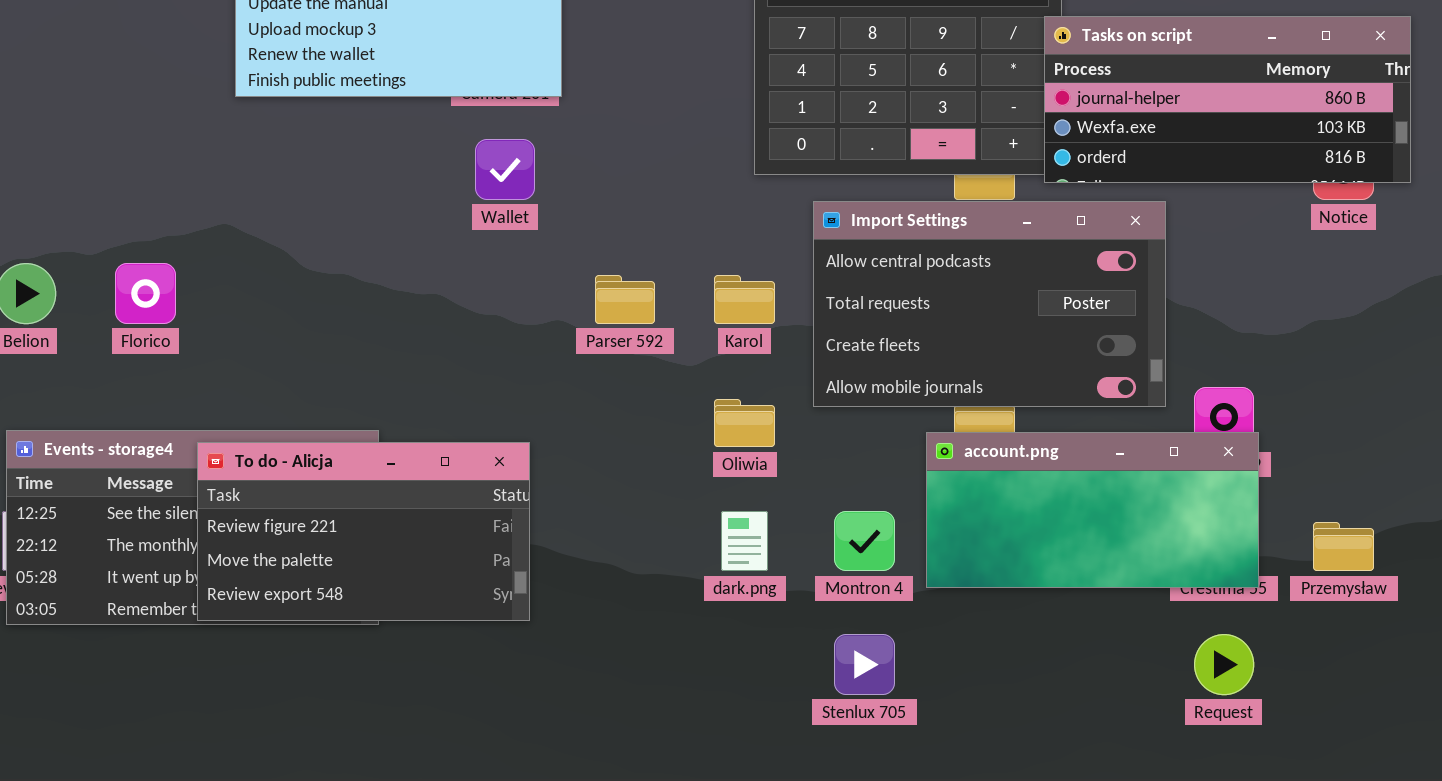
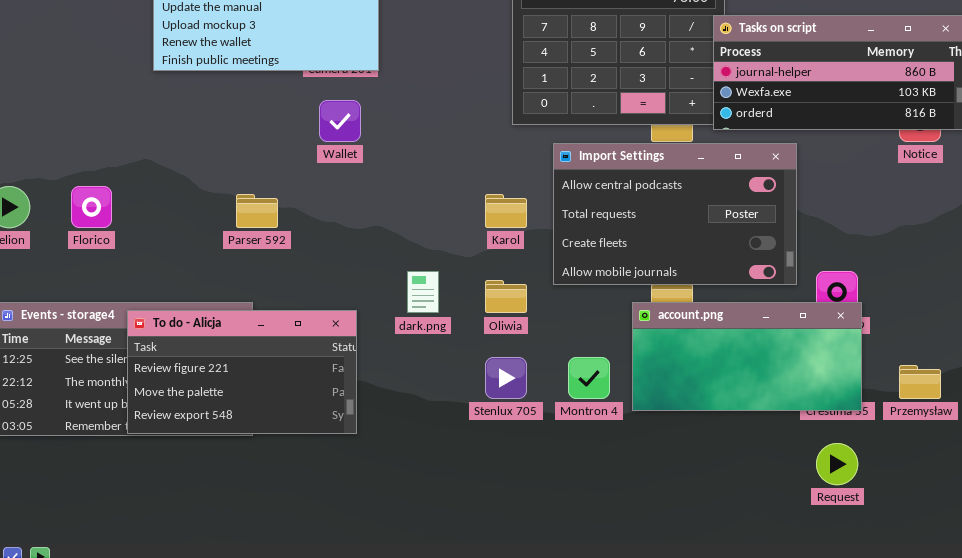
Parser 592: [595,275,655,324] -> [236,194,278,228], moved
dark.png: [721,511,768,571] -> [407,271,439,313], moved
Stenlux 705: [834,634,895,695] -> [485,357,527,399], moved

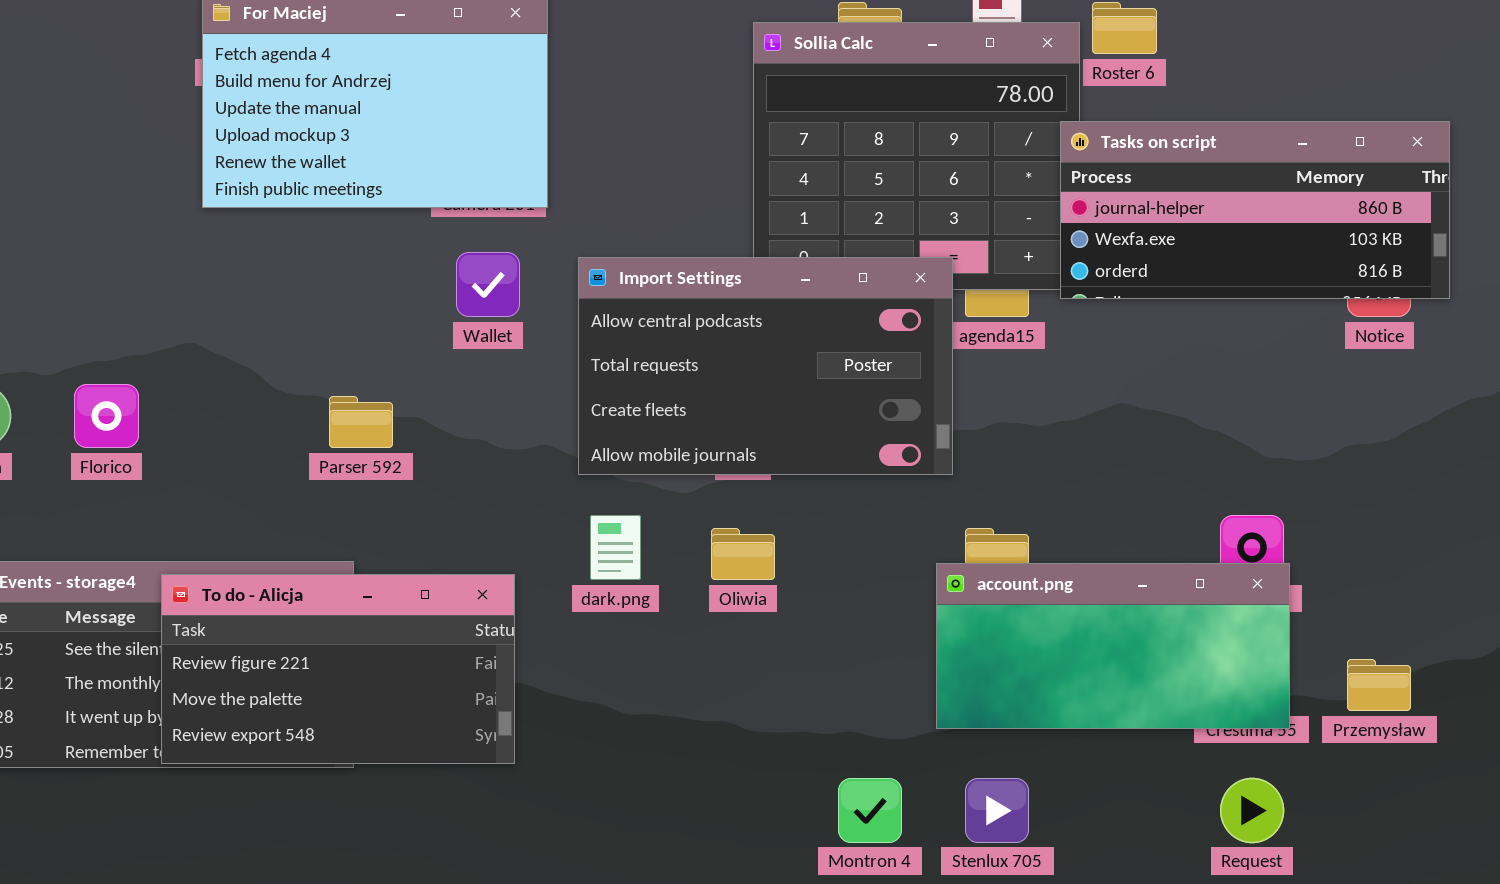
Import Settings: [553,143,797,285] -> [578,257,953,475], moved
Stenlux 705: [485,357,527,399] -> [965,778,1029,843], moved
Montron 4: [568,357,610,399] -> [838,778,902,843], moved

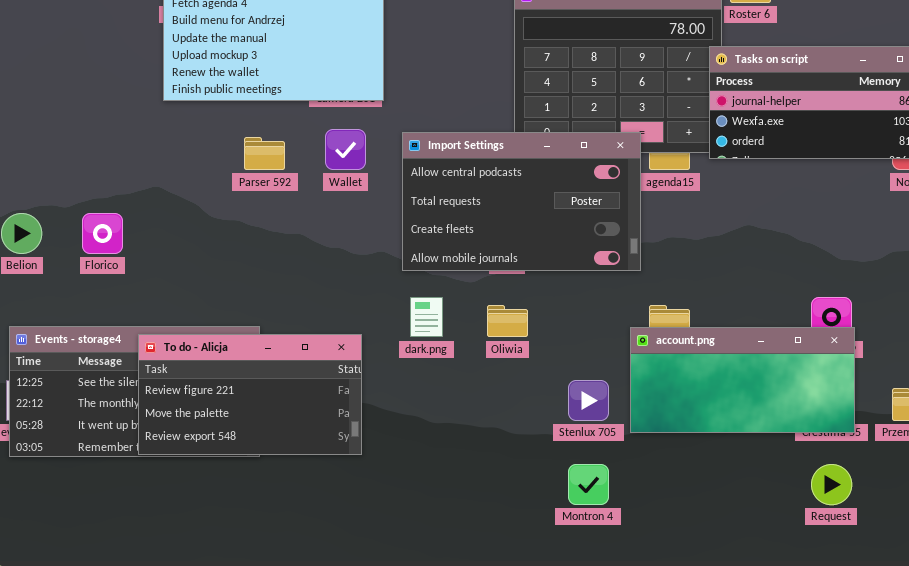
Parser 592: [329,396,393,448] -> [244,137,285,170], moved
Stenlux 705: [965,778,1029,843] -> [568,380,609,421], moved

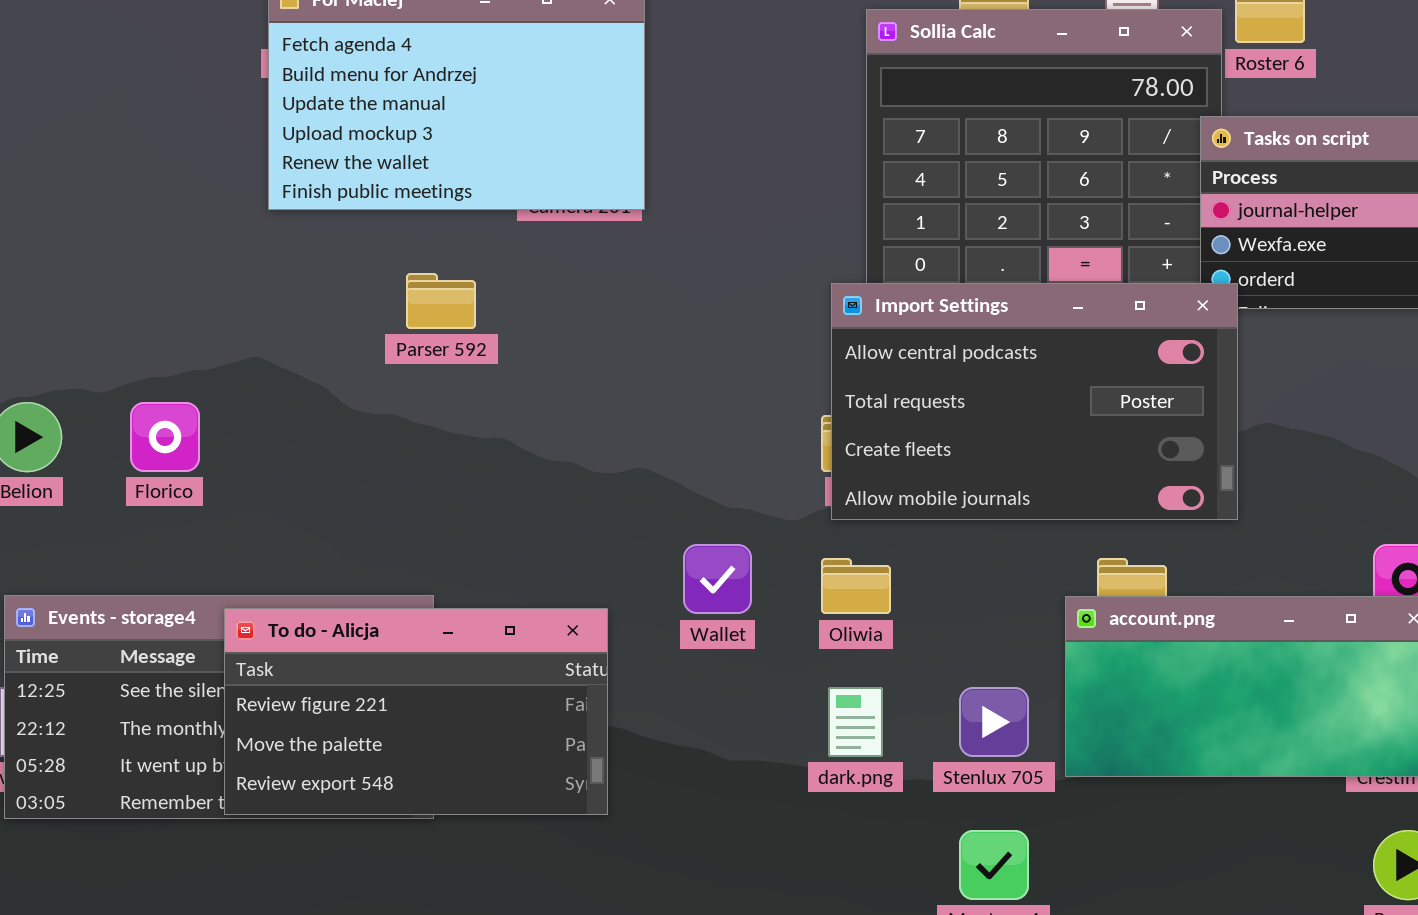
Wallet: [325,129,366,170] -> [683,544,752,614], moved
Import Settings: [402,132,641,271] -> [831,283,1238,520], moved
dark.png: [410,297,443,337] -> [828,687,883,757], moved

